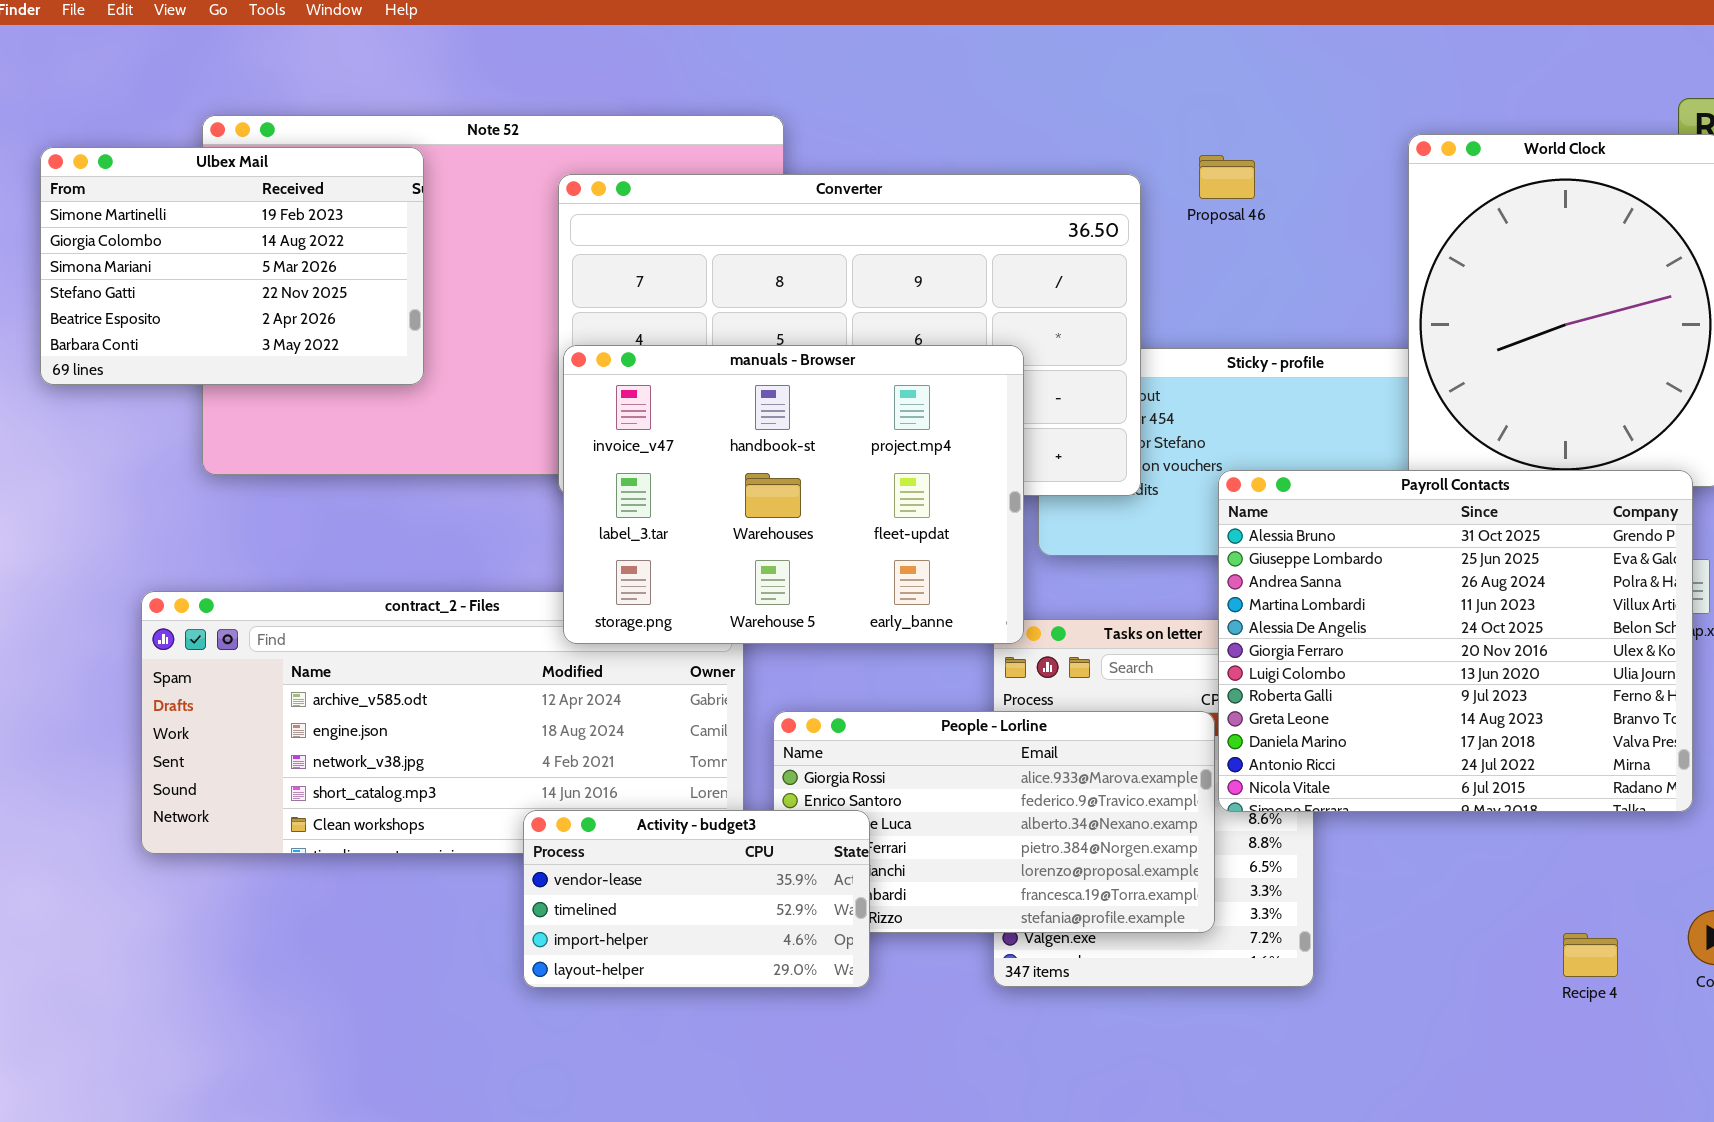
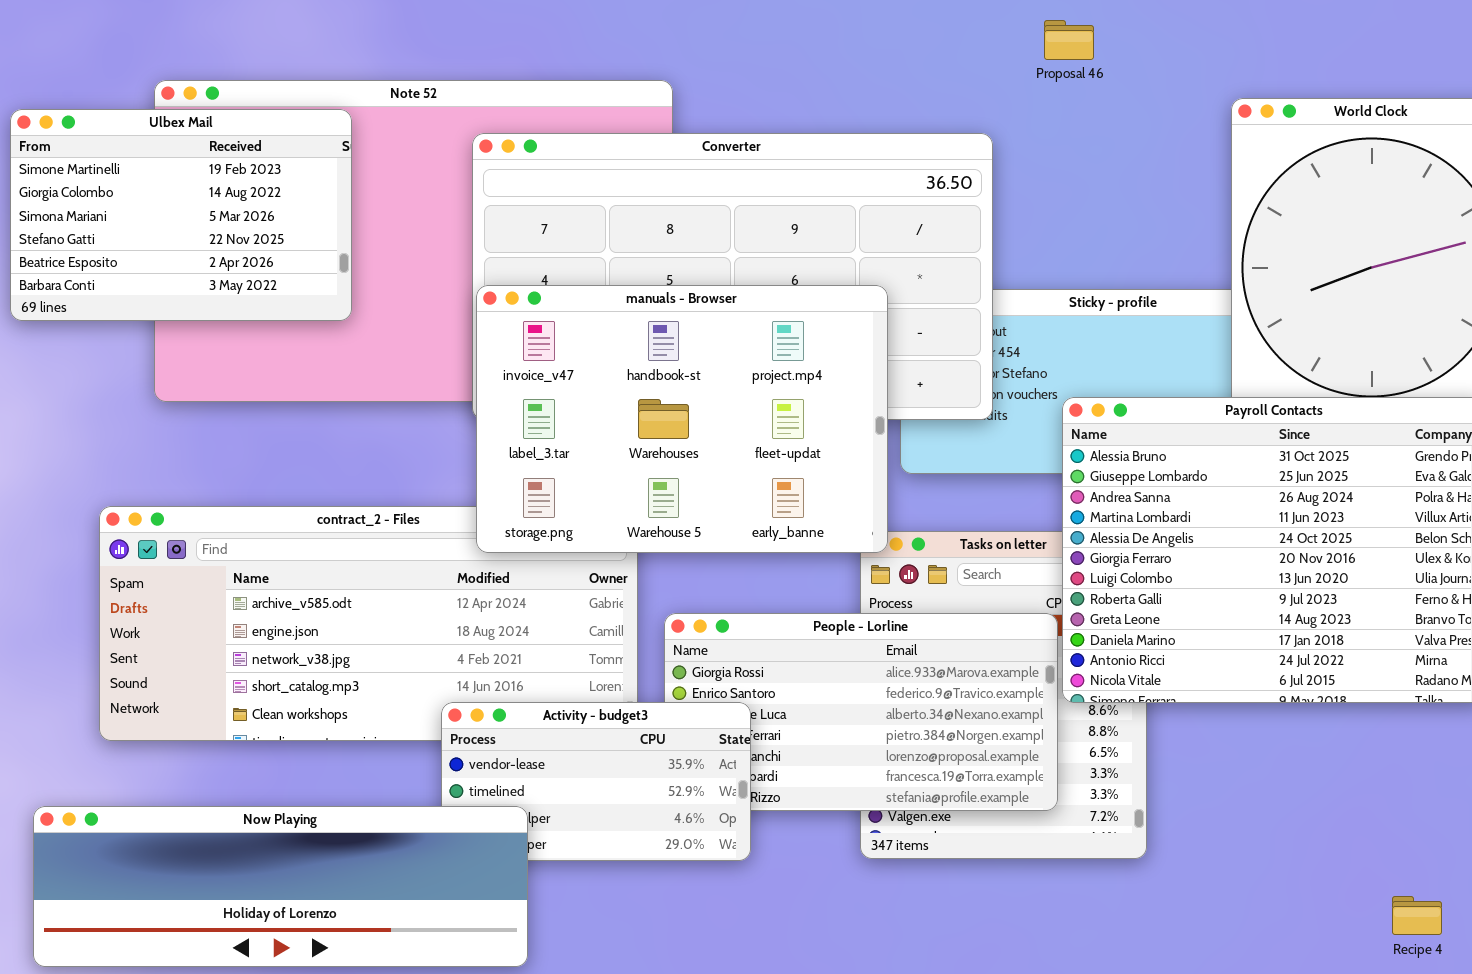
Proposal 46: [1199,155,1255,199] -> [1044,20,1094,60], moved
Now Playing: none -> [33,806,528,967], opened
Recipe 4: [1563,933,1618,977] -> [1392,896,1442,935], moved

